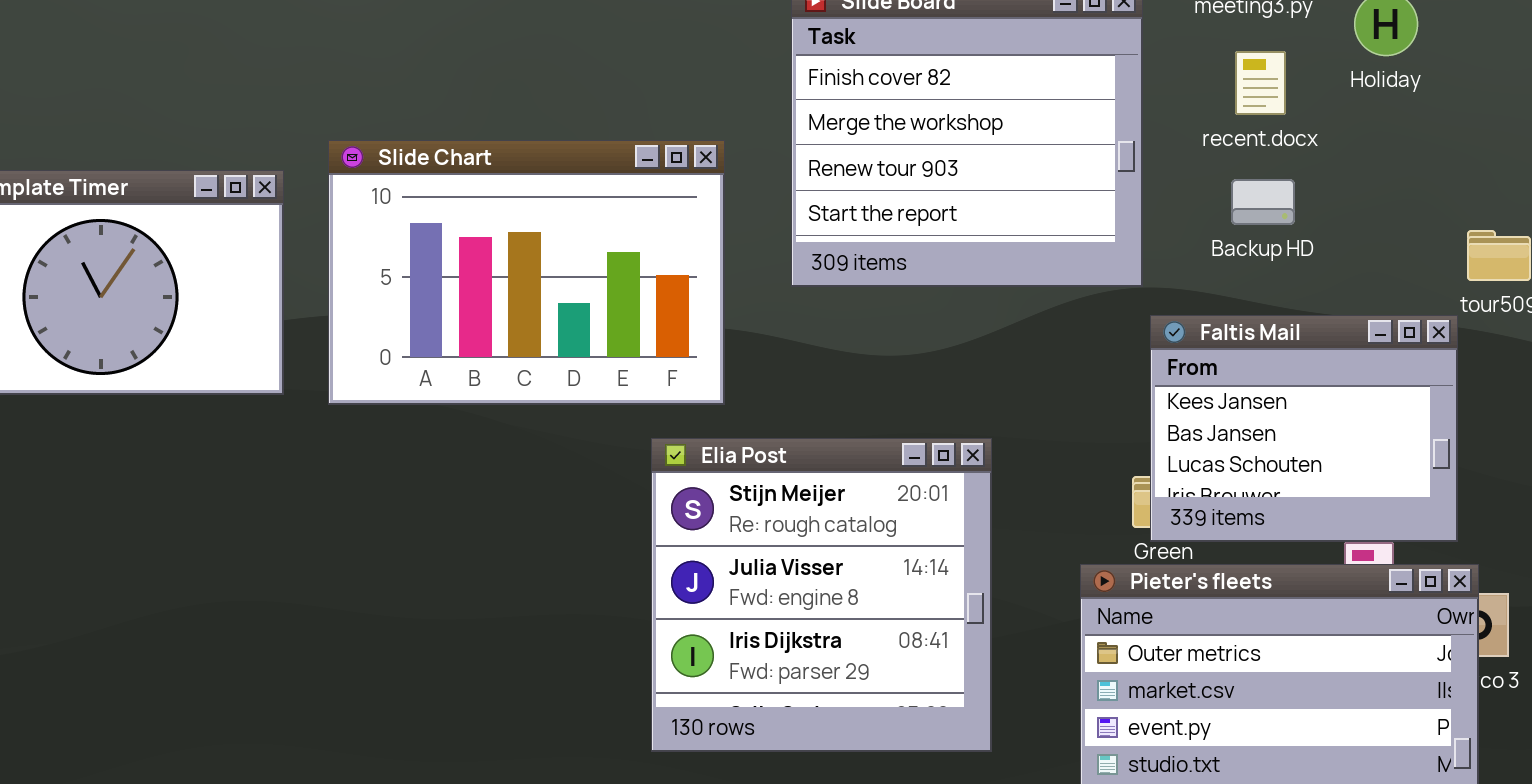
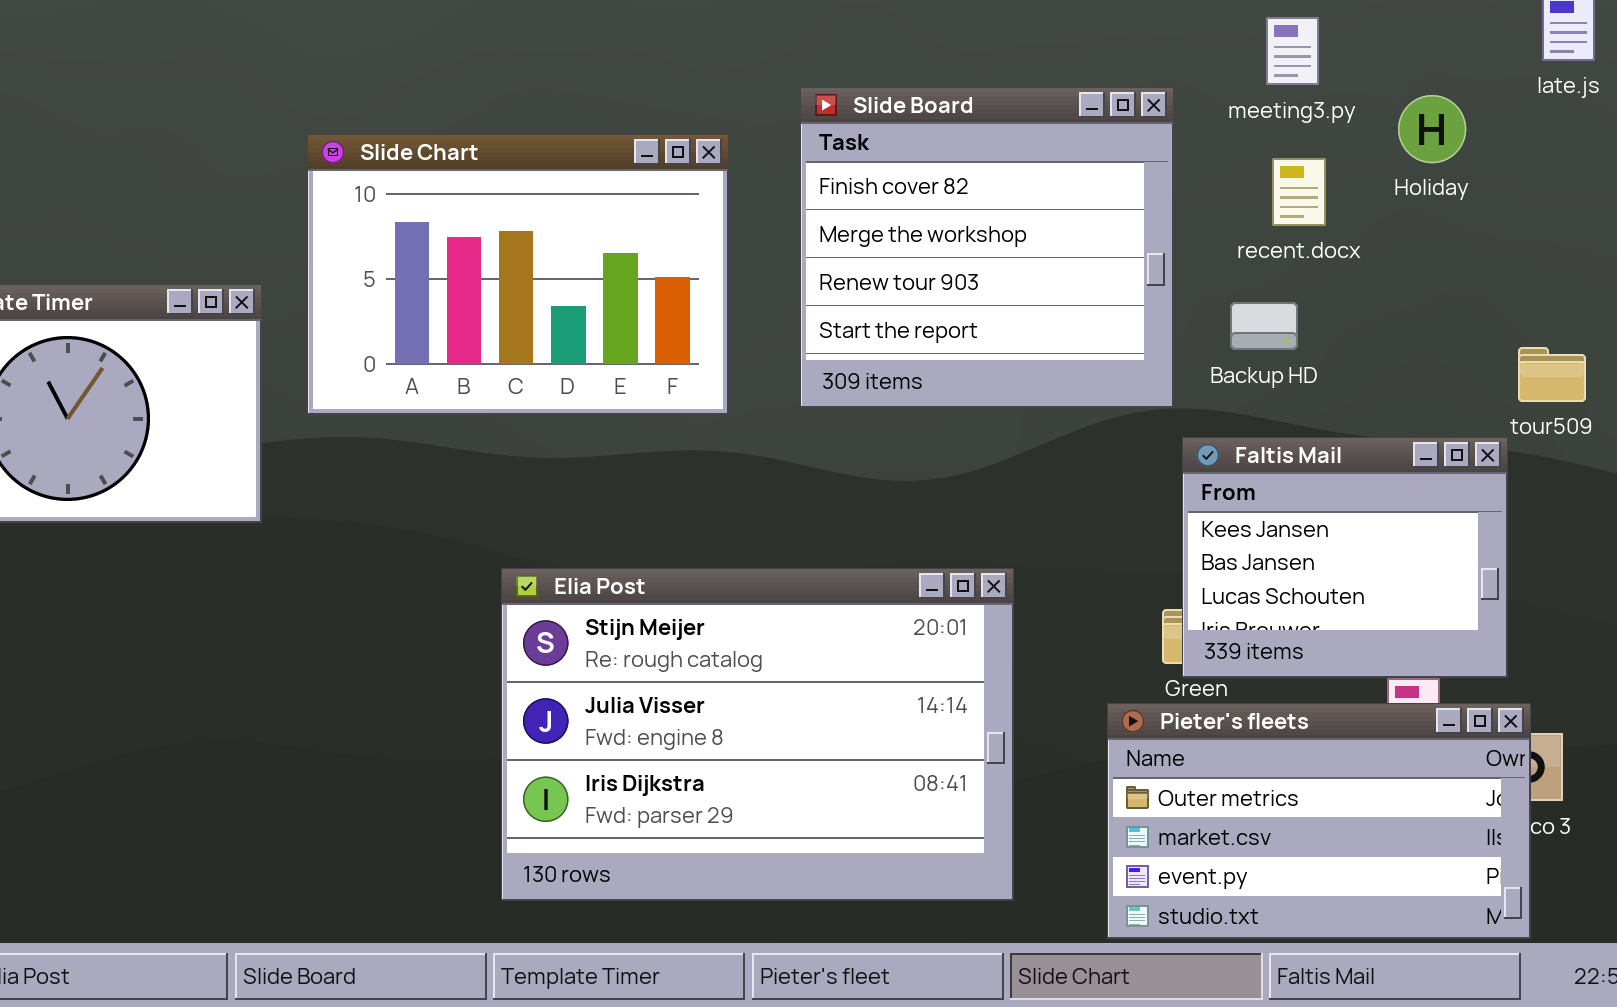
Slide Chart: [328,140,725,405] -> [307,134,729,415], moved
Backup HD: [1231,179,1295,225] -> [1230,302,1298,350], moved
Elia Post: [651,438,992,752] -> [501,568,1014,901], resized

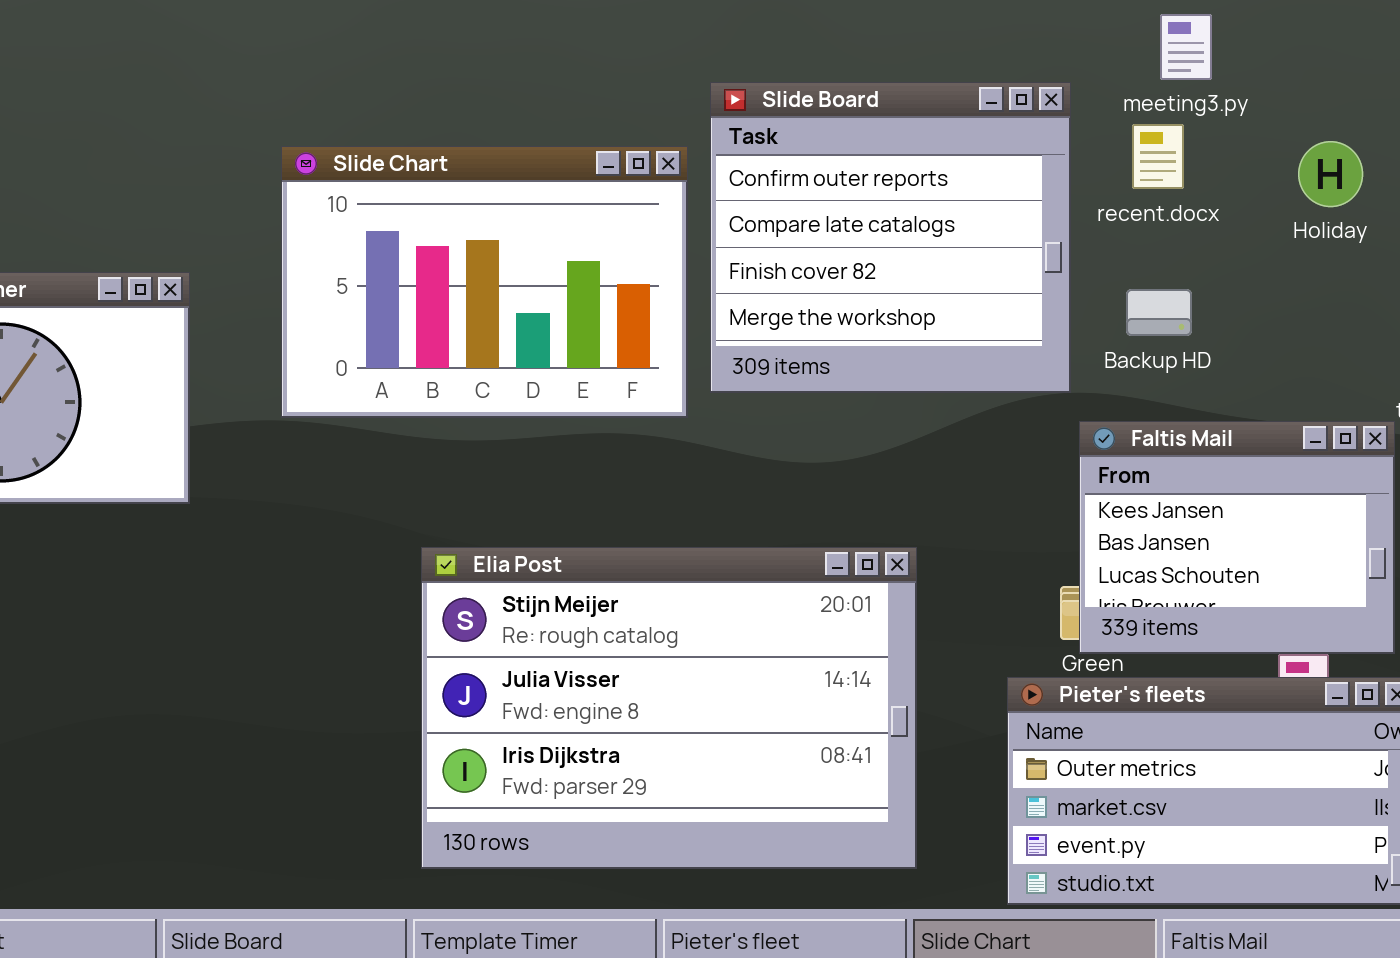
Slide Board: [800,87,1174,408] -> [710,82,1071,393], scrolled up 2 rows
Holiday: [1398,95,1466,163] -> [1298,141,1363,207], moved
Slide Chart: [307,134,729,415] -> [281,146,688,418], moved
recent.docx: [1272,158,1326,226] -> [1132,124,1184,189], moved

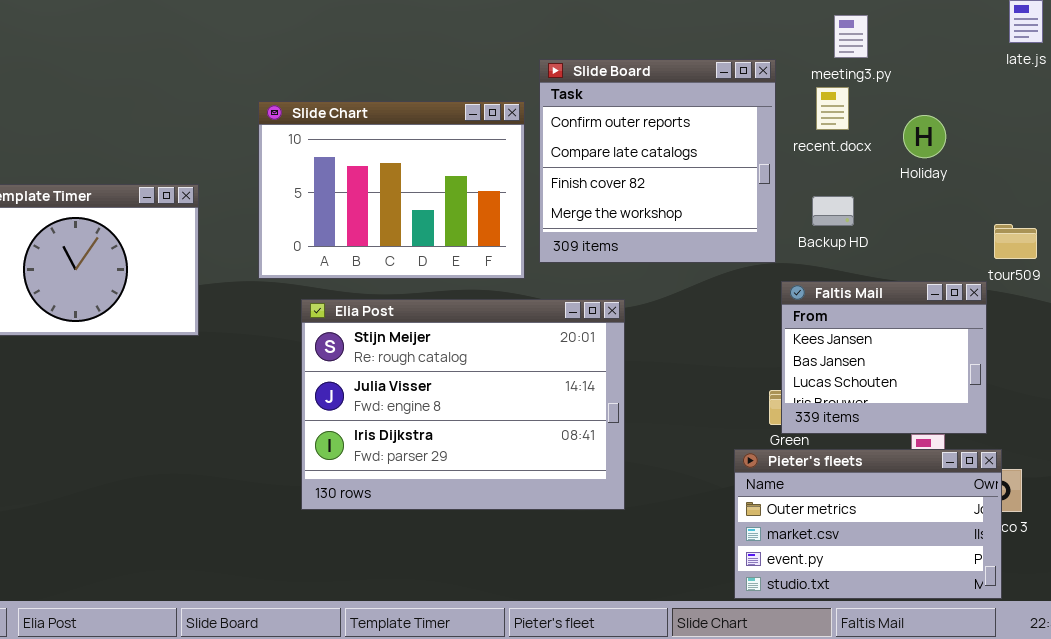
Holiday: [1298,141,1363,207] -> [903,115,946,158], moved
Elia Post: [421,547,917,869] -> [301,299,625,510], moved

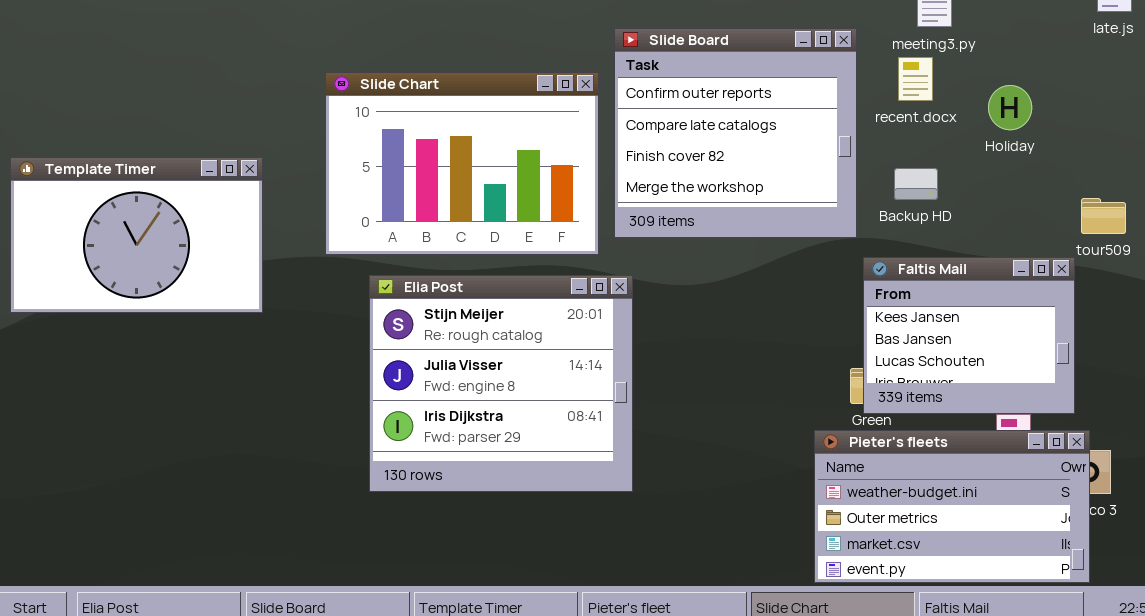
Elia Post: [301,299,625,510] -> [369,275,633,492], resized
Pieter's fleets: [734,449,1002,599] -> [814,430,1090,583], scrolled up 1 row

